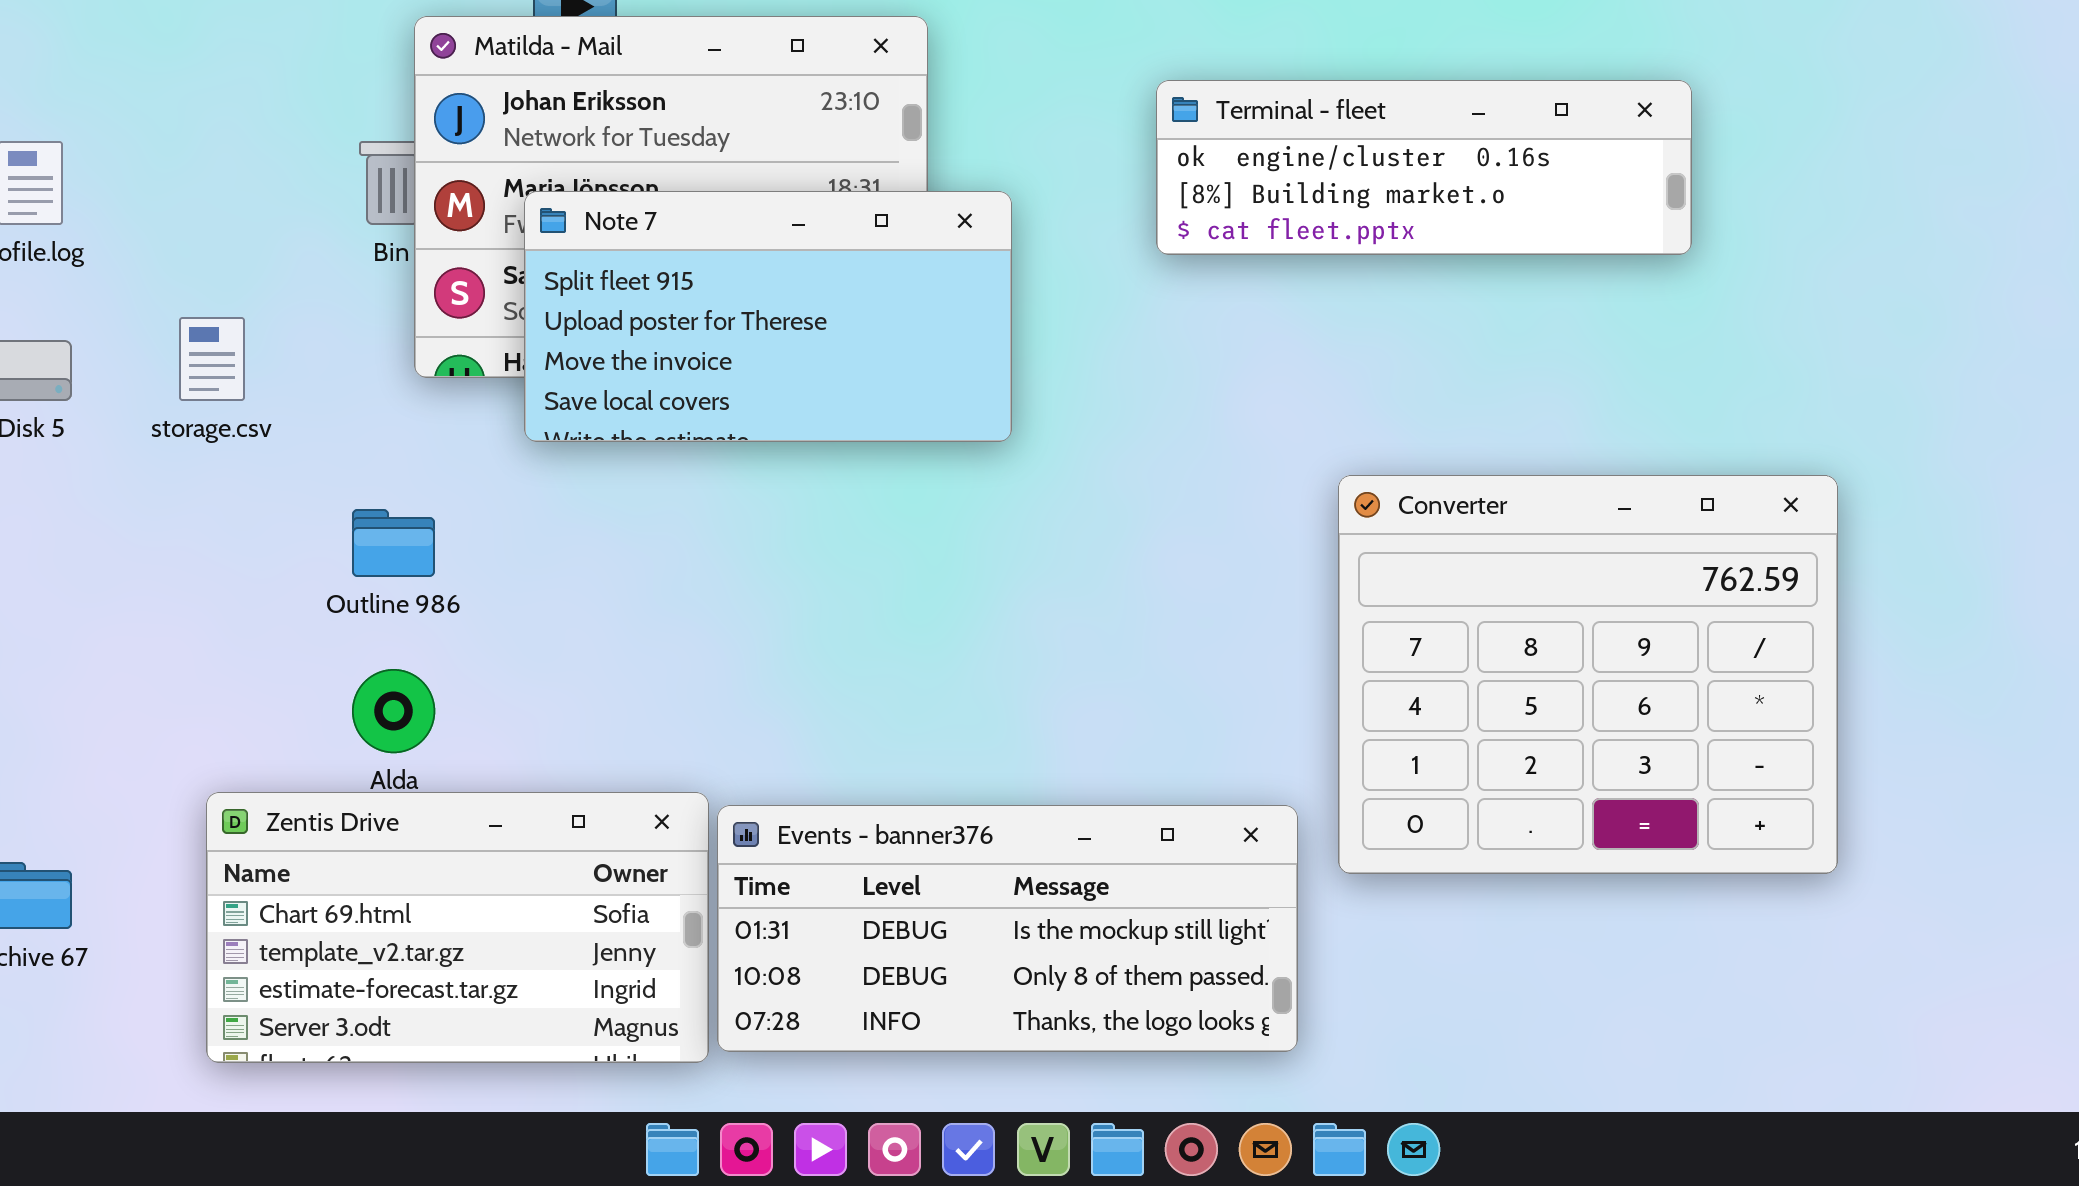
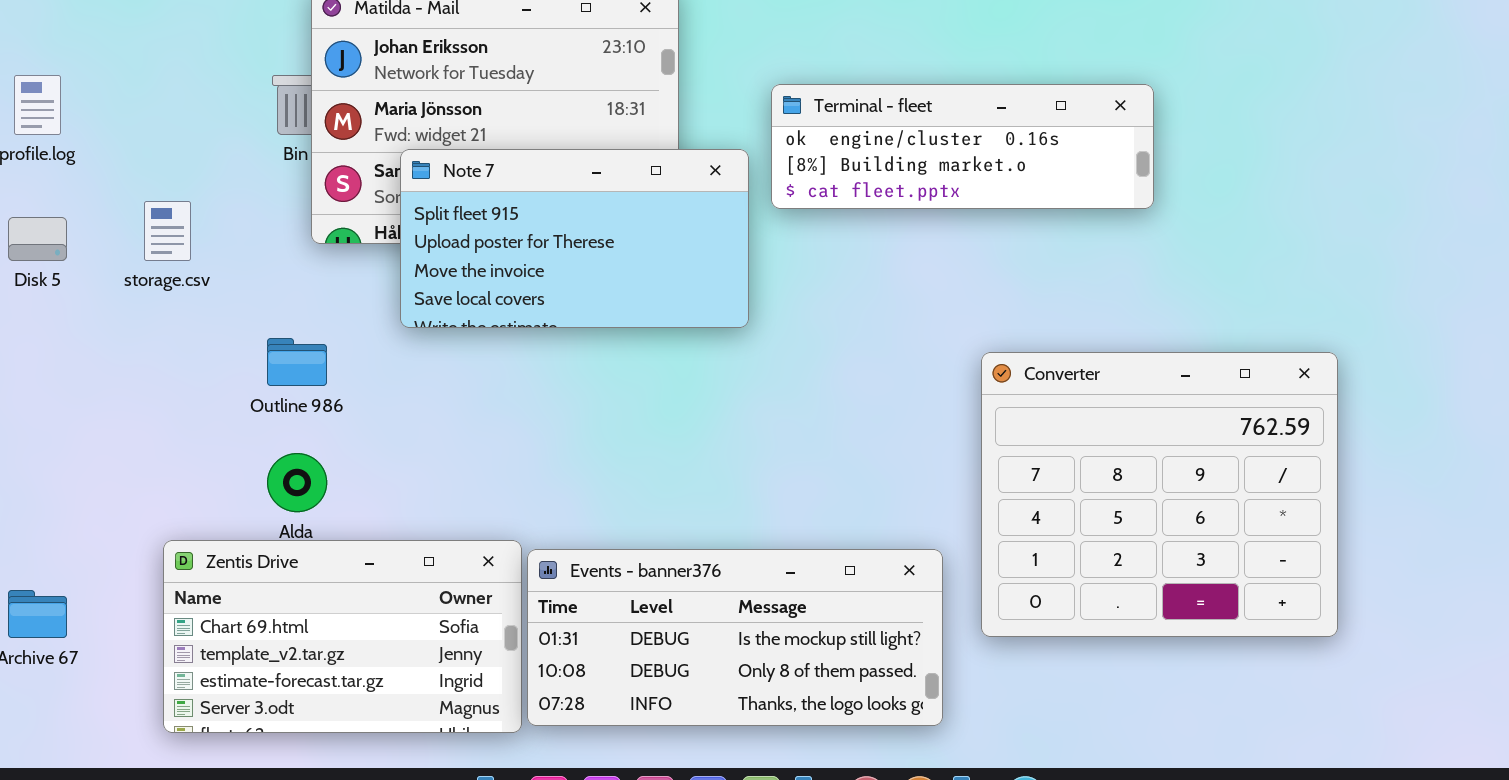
Terminal - fleet: [1156,80,1692,255] -> [771,84,1154,209], moved
Note 7: [524,191,1012,442] -> [400,149,749,328], moved
Converter: [1338,475,1838,874] -> [981,352,1338,637], moved

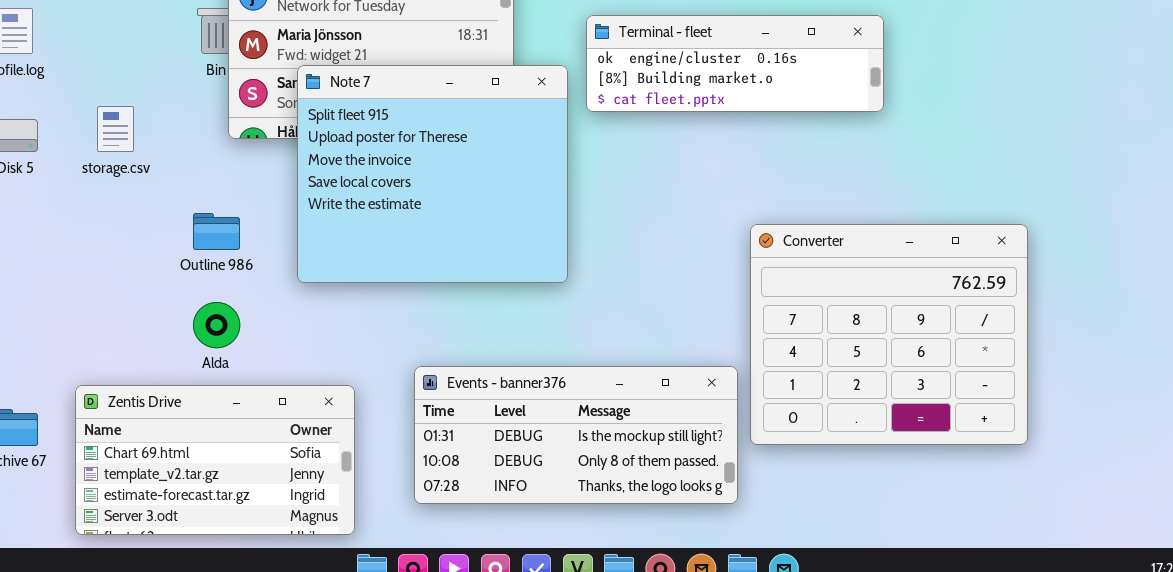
Note 7: [400,149,749,328] -> [297,65,568,283], resized
Zentis Drive: [163,540,522,733] -> [75,385,355,535], moved
Events - banner376: [527,549,943,726] -> [414,366,738,504], moved

